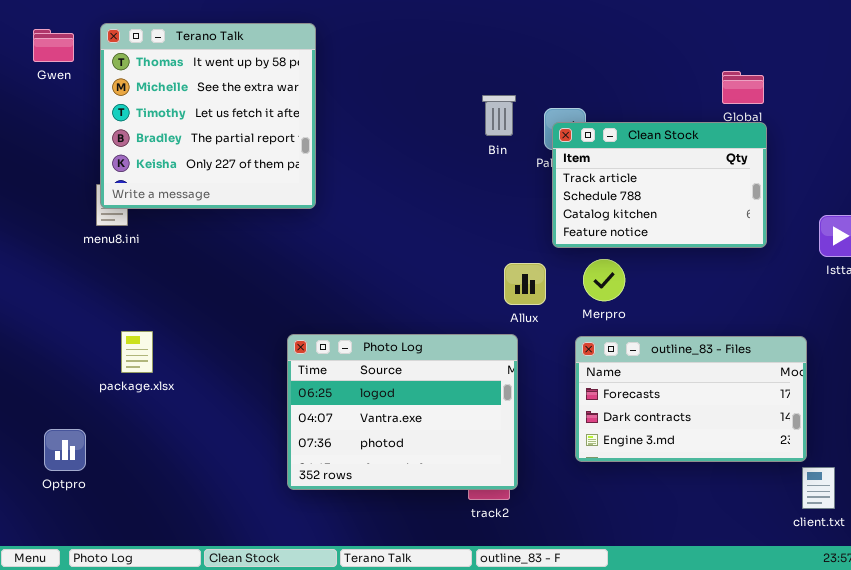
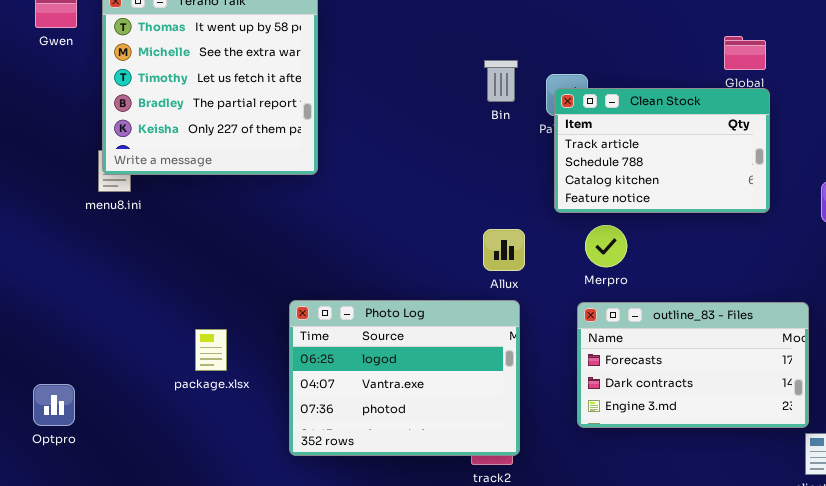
Allux: [504,263,546,305] -> [483,229,525,271], moved
package.xlsx: [121,331,153,373] -> [195,329,227,371], moved
Optpro: [44,429,86,471] -> [33,384,75,426], moved

